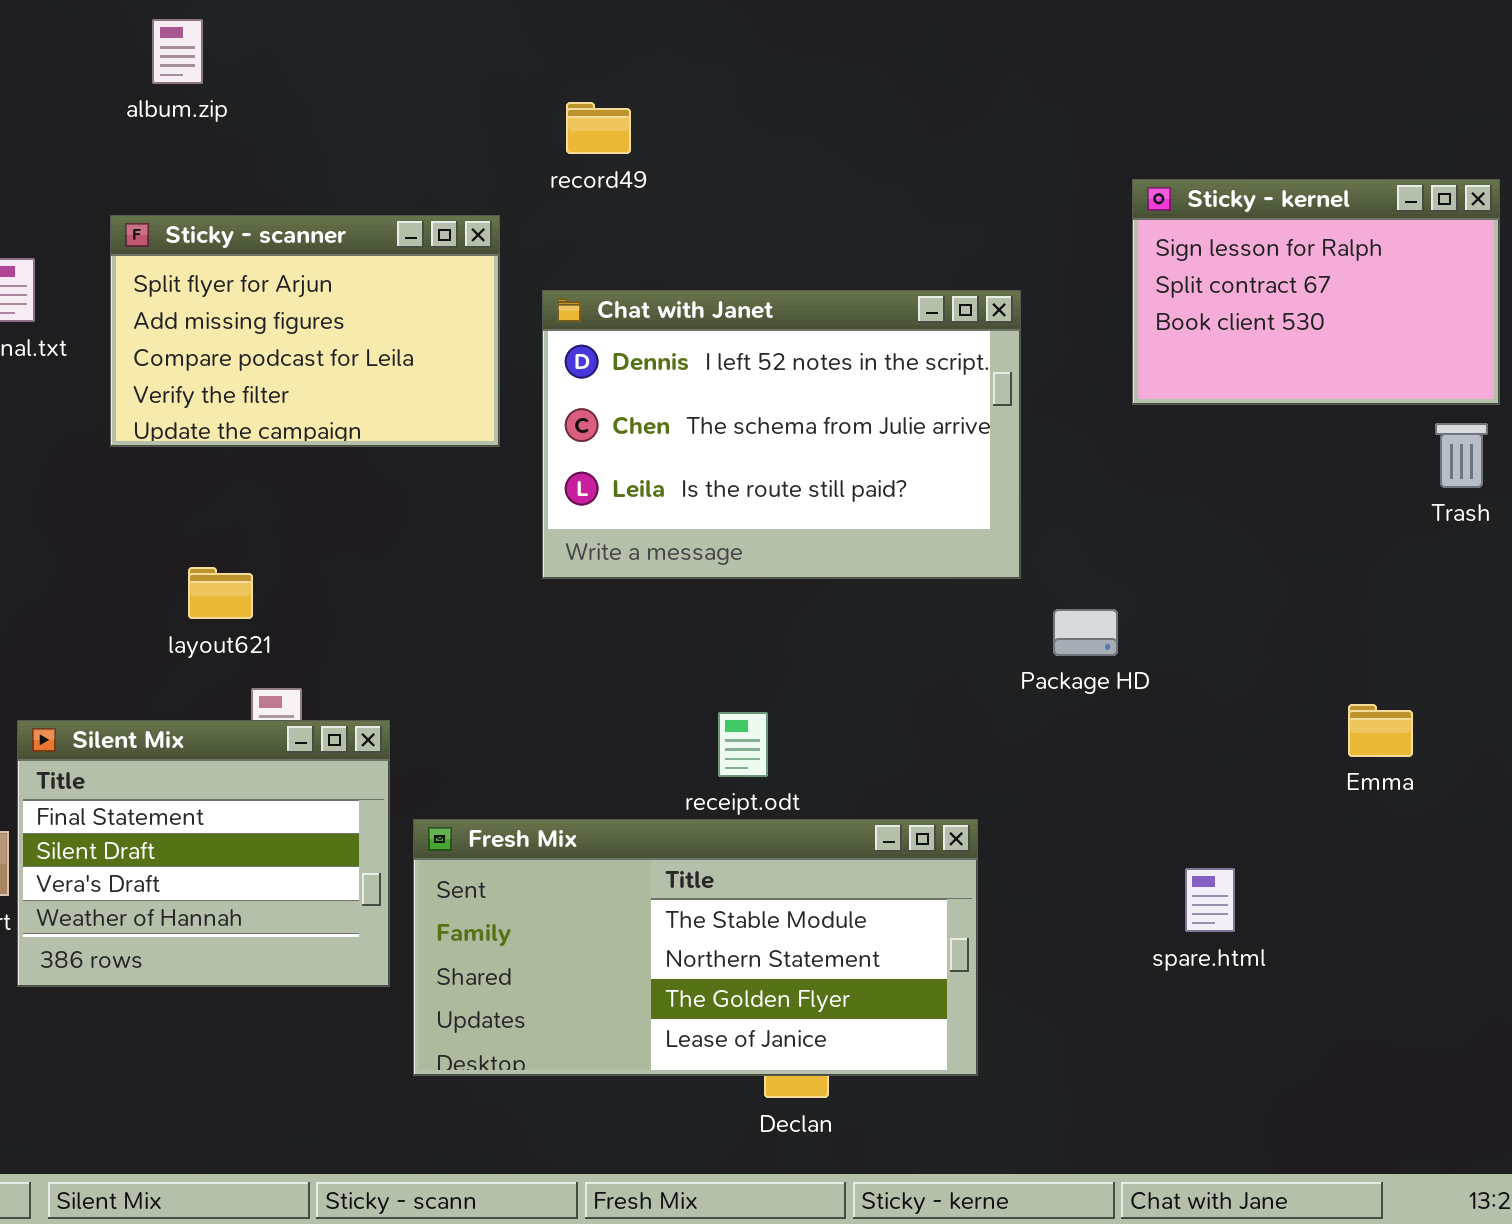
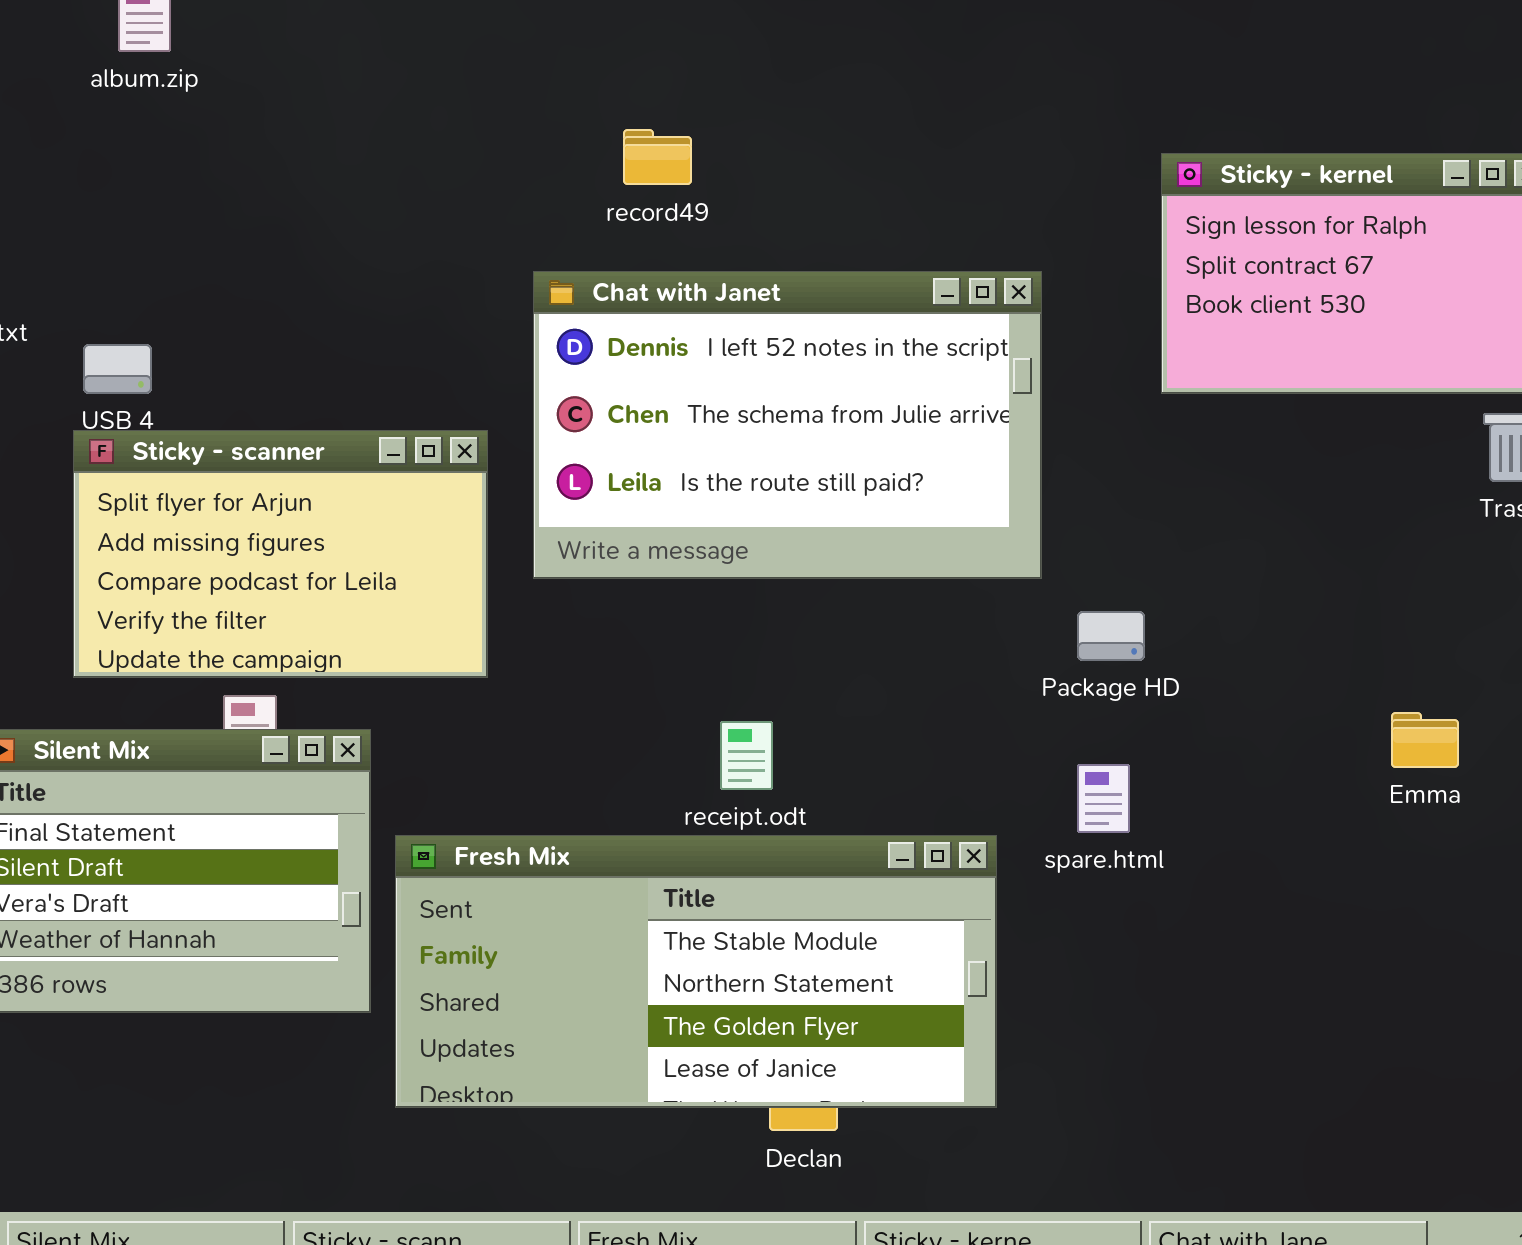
record49: [566,102,631,154] -> [623,129,692,185], moved
Sticky - scanner: [110,215,500,447] -> [73,430,488,678], moved
spare.html: [1185,868,1235,932] -> [1077,764,1130,833], moved

